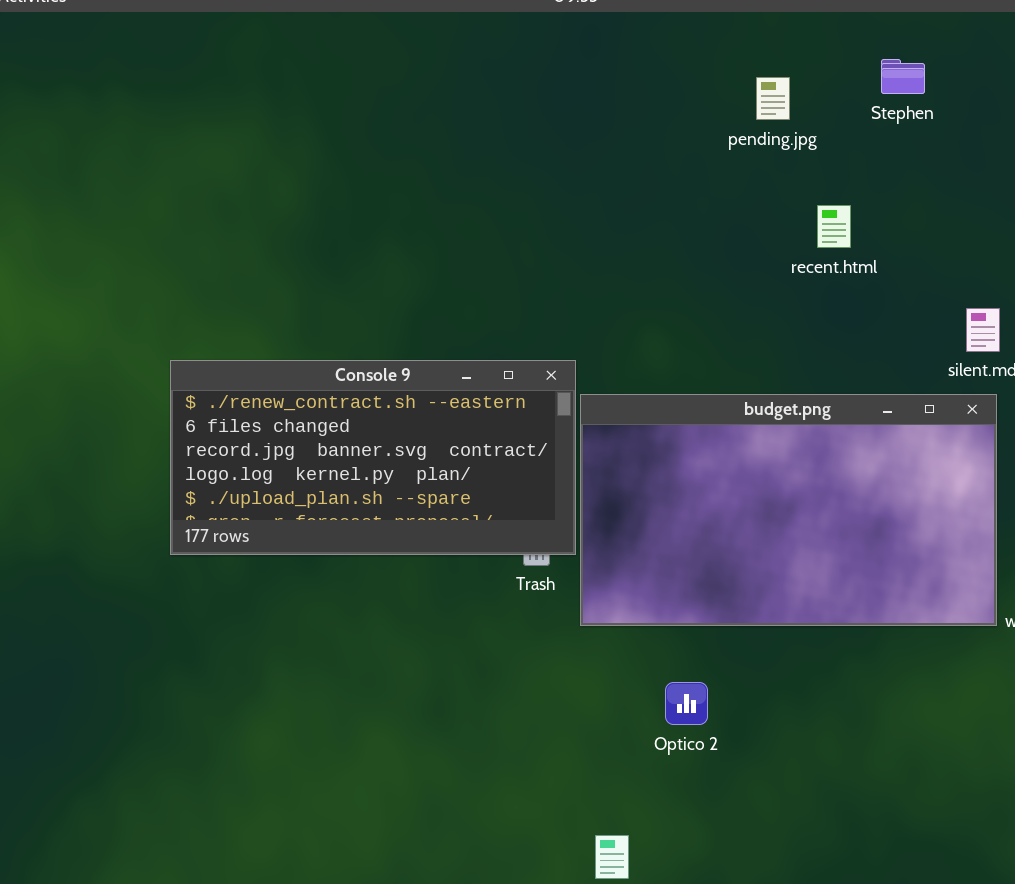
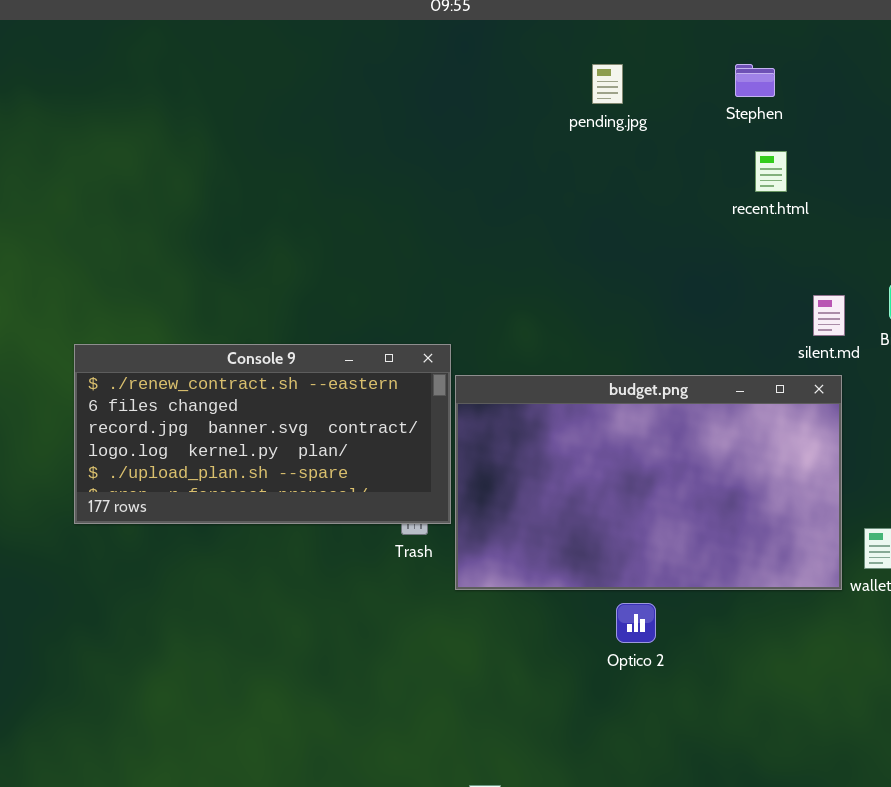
pending.jpg: [756,77,790,120] -> [592,64,623,104], moved
recent.html: [817,205,851,248] -> [755,151,787,192], moved
Optico 2: [665,682,708,725] -> [616,603,656,643], moved

